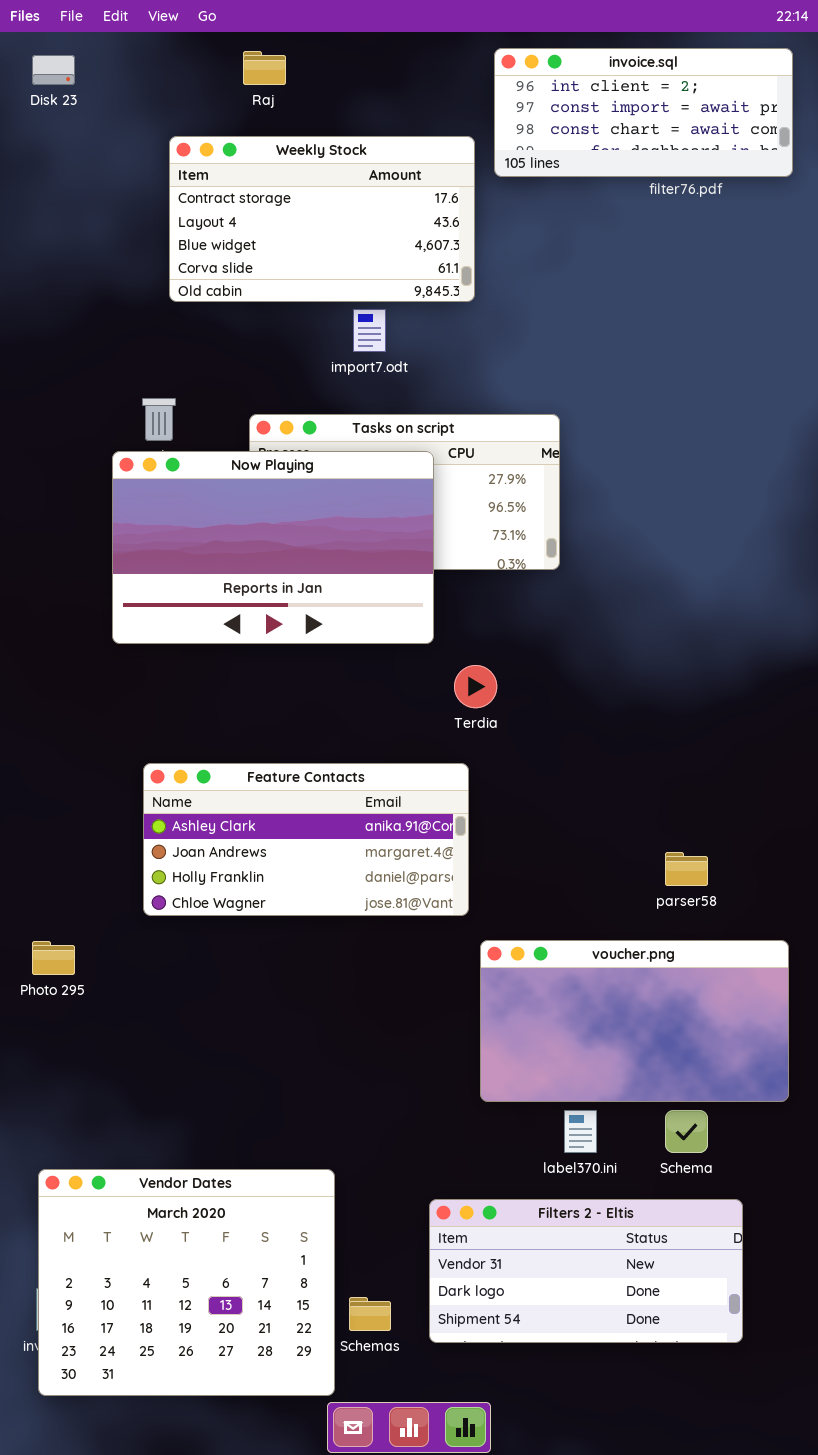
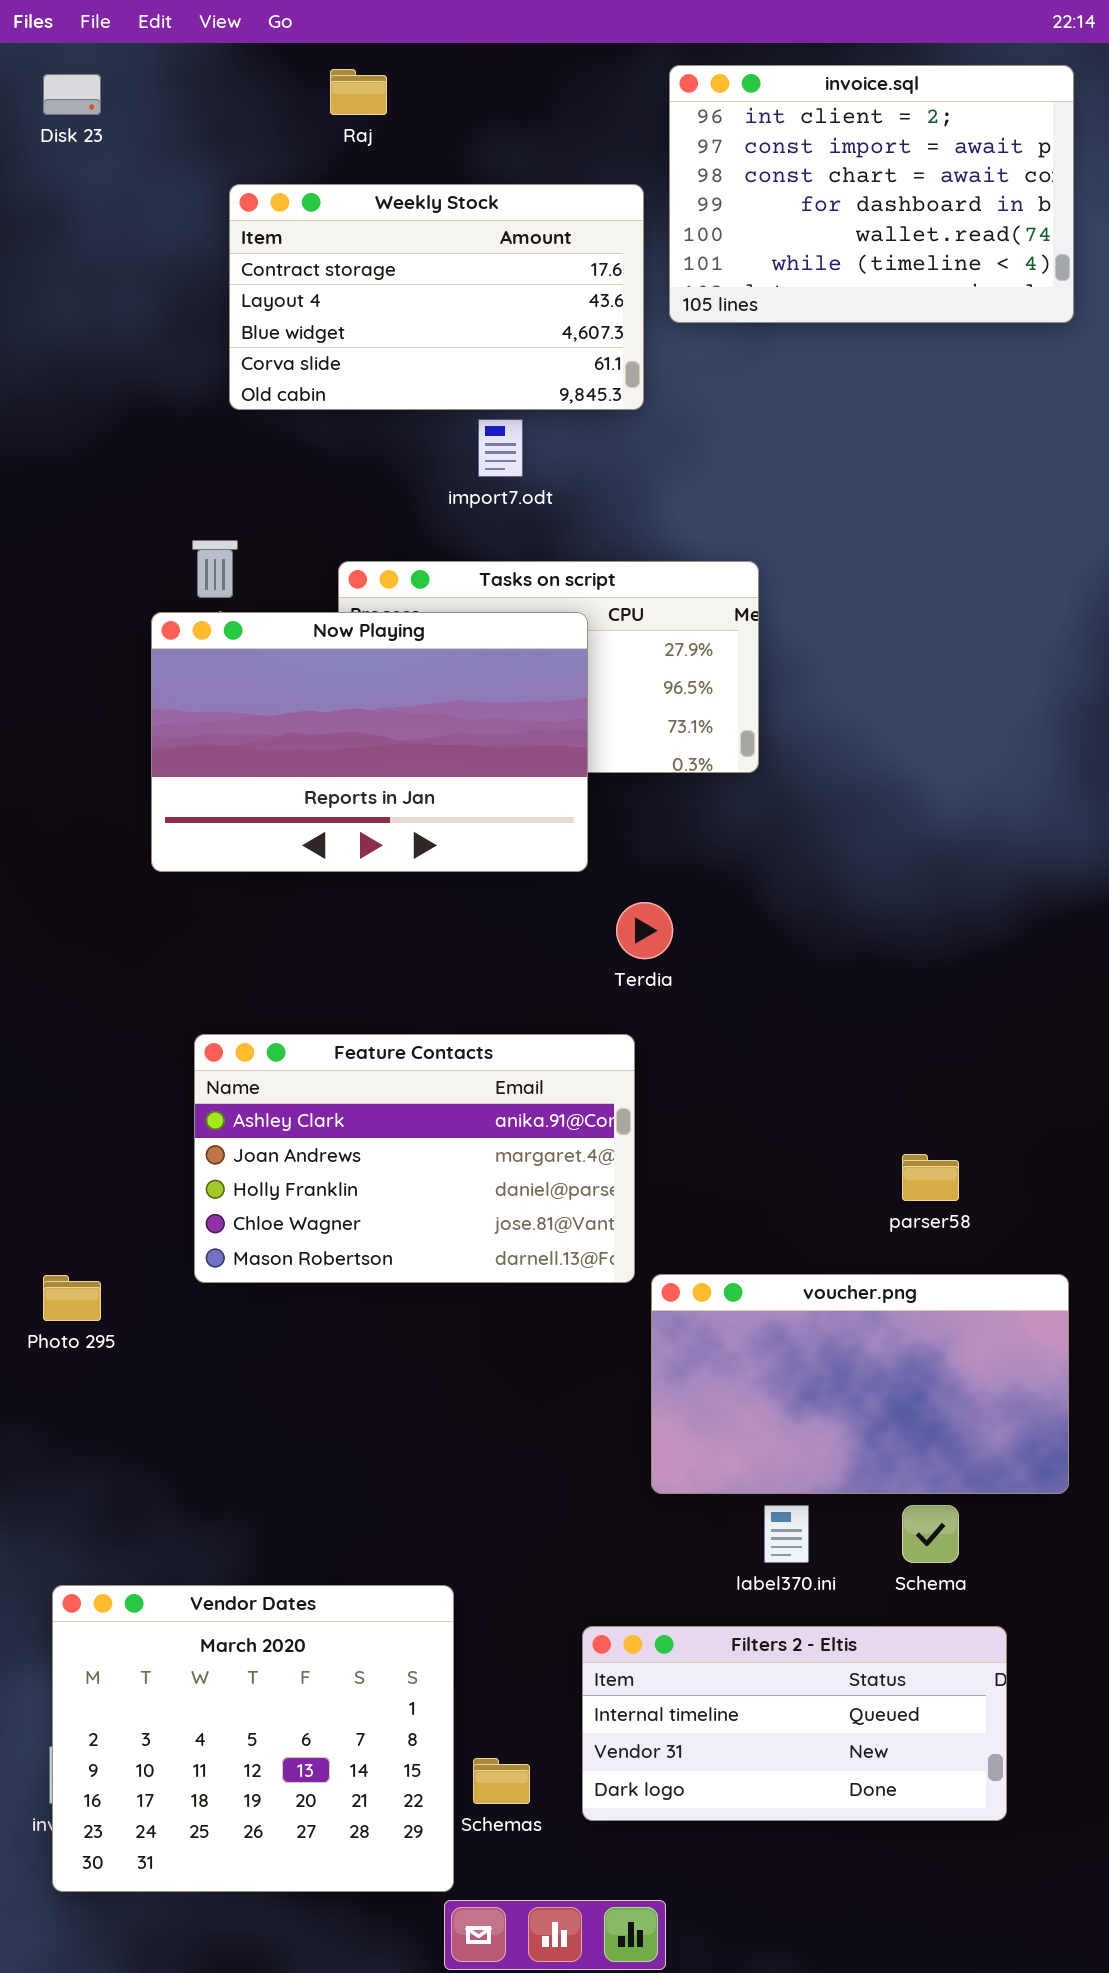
invoice.sql: [494,48,793,177] -> [669,65,1074,323], resized
Feature Contacts: [143,763,469,916] -> [194,1034,635,1283], resized
Filters 2 - Eltis: [429,1199,743,1343] -> [582,1626,1007,1821], scrolled up 1 row

